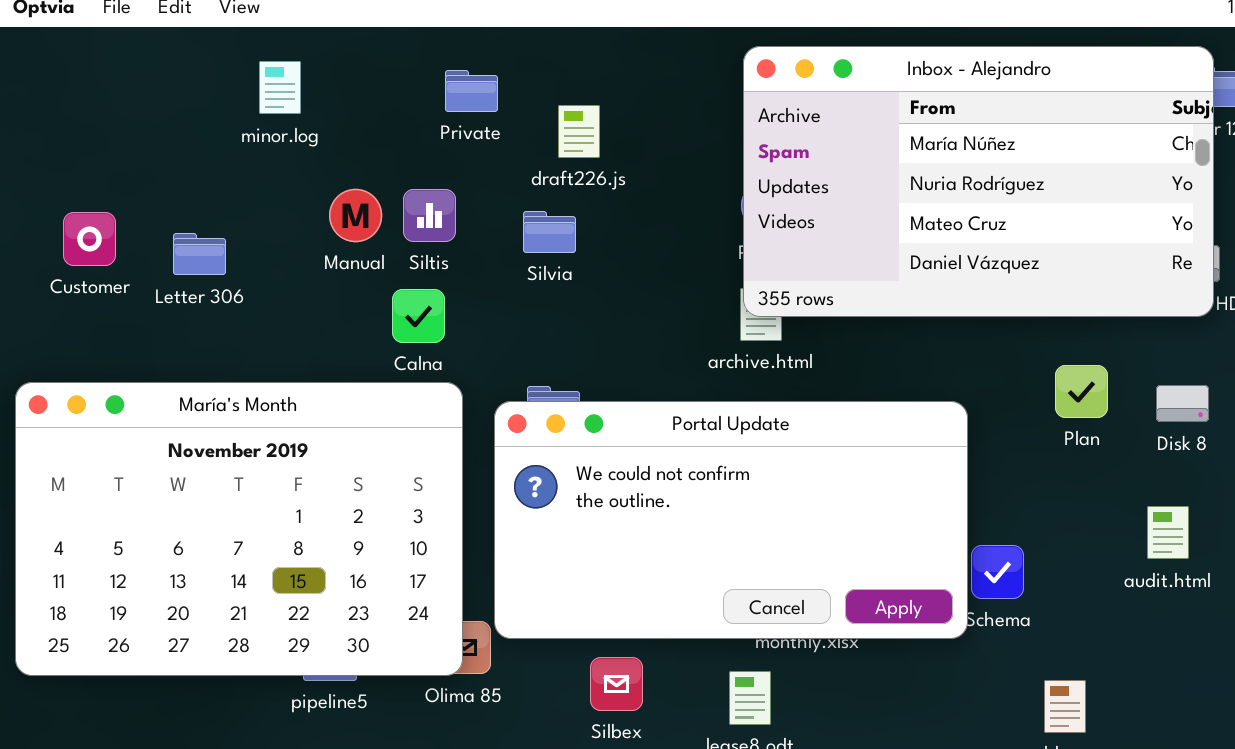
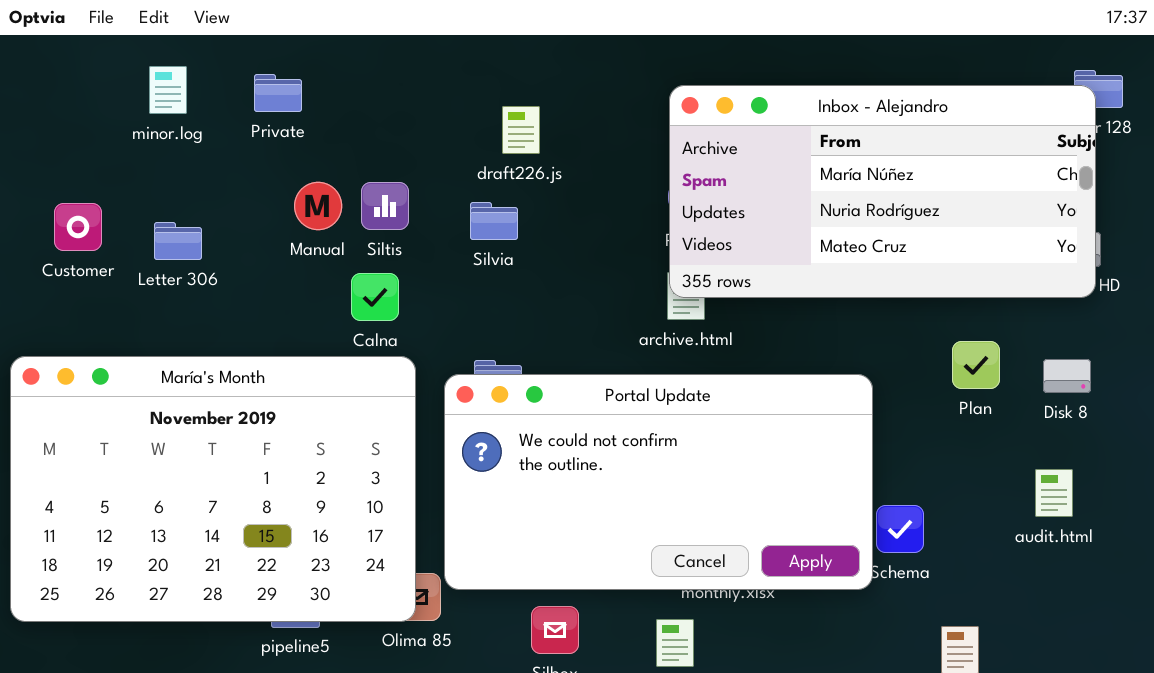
Inbox - Alejandro: [743,46,1214,317] -> [669,85,1096,298], resized
minor.log: [259,61,301,114] -> [149,66,187,114], moved
Private: [445,70,498,112] -> [254,74,302,112], moved

